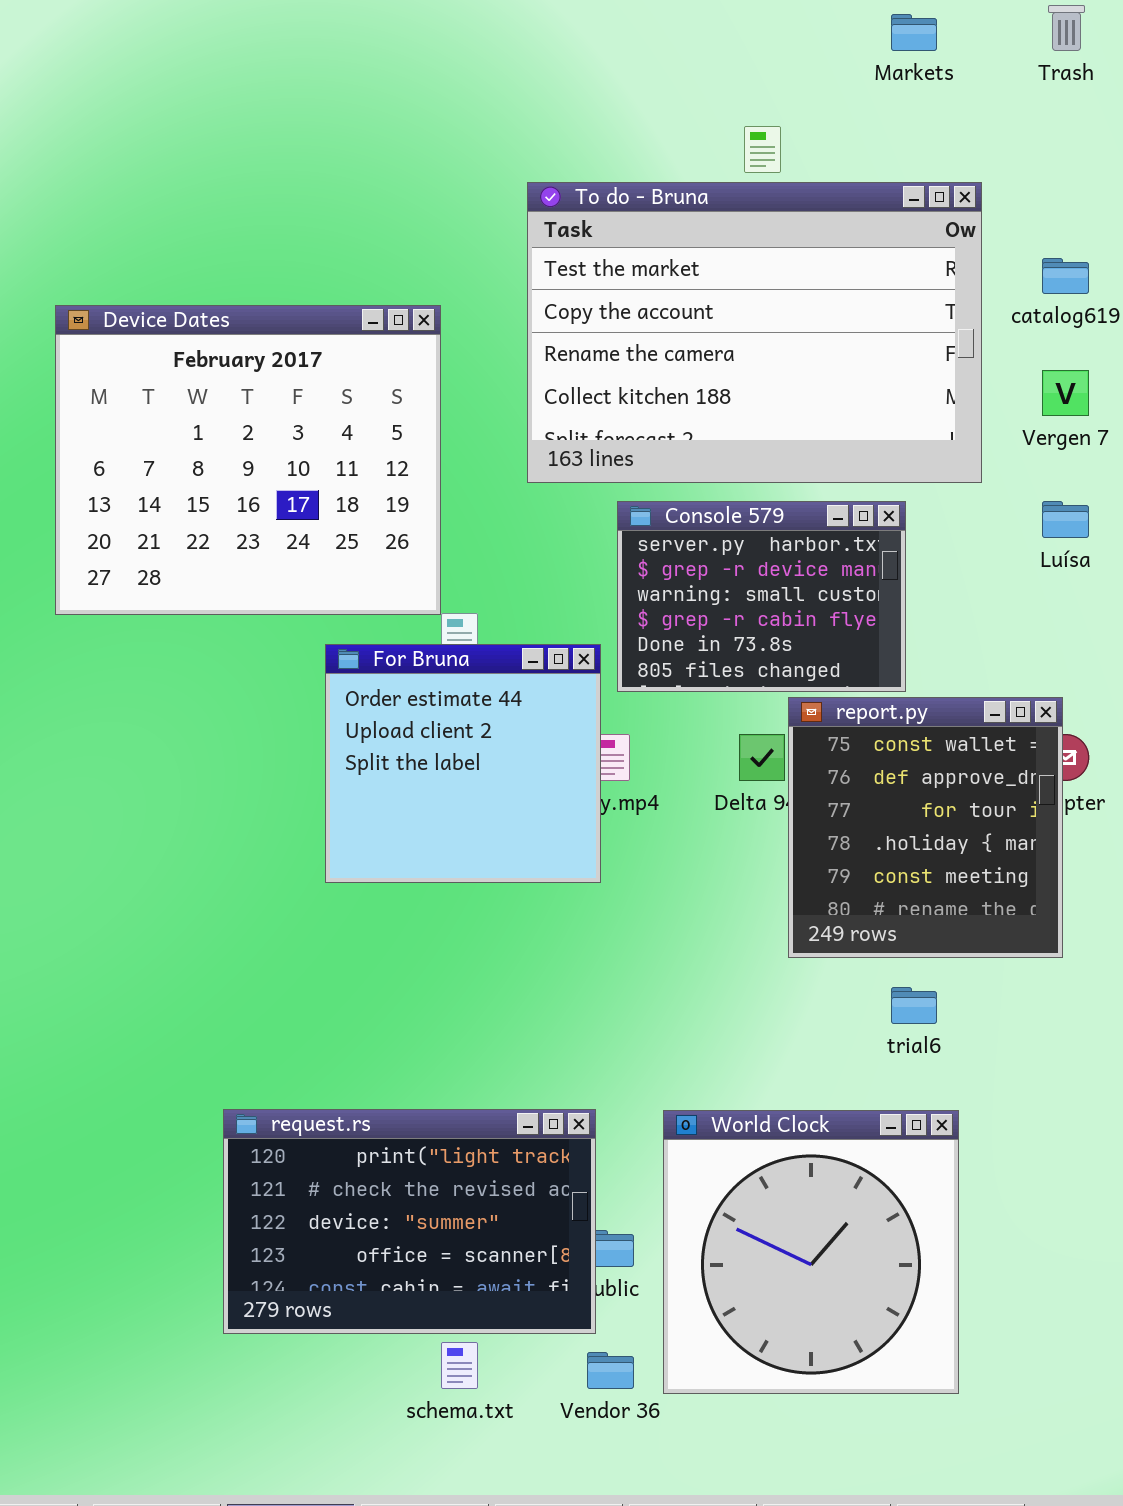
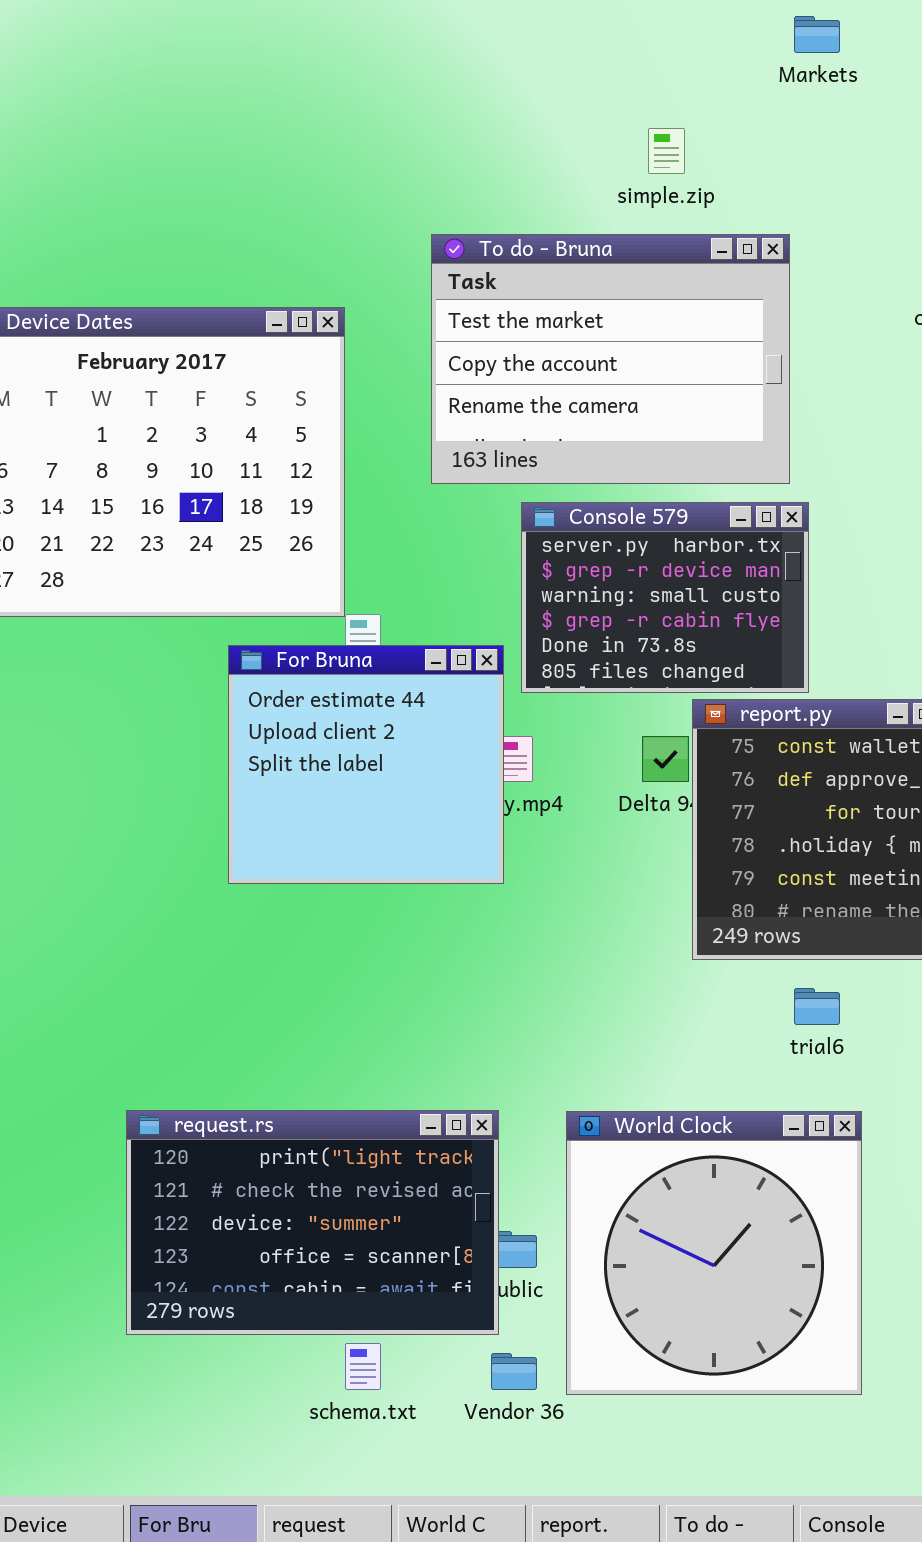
To do - Bruna: [527,182,982,483] -> [431,234,790,484], resized

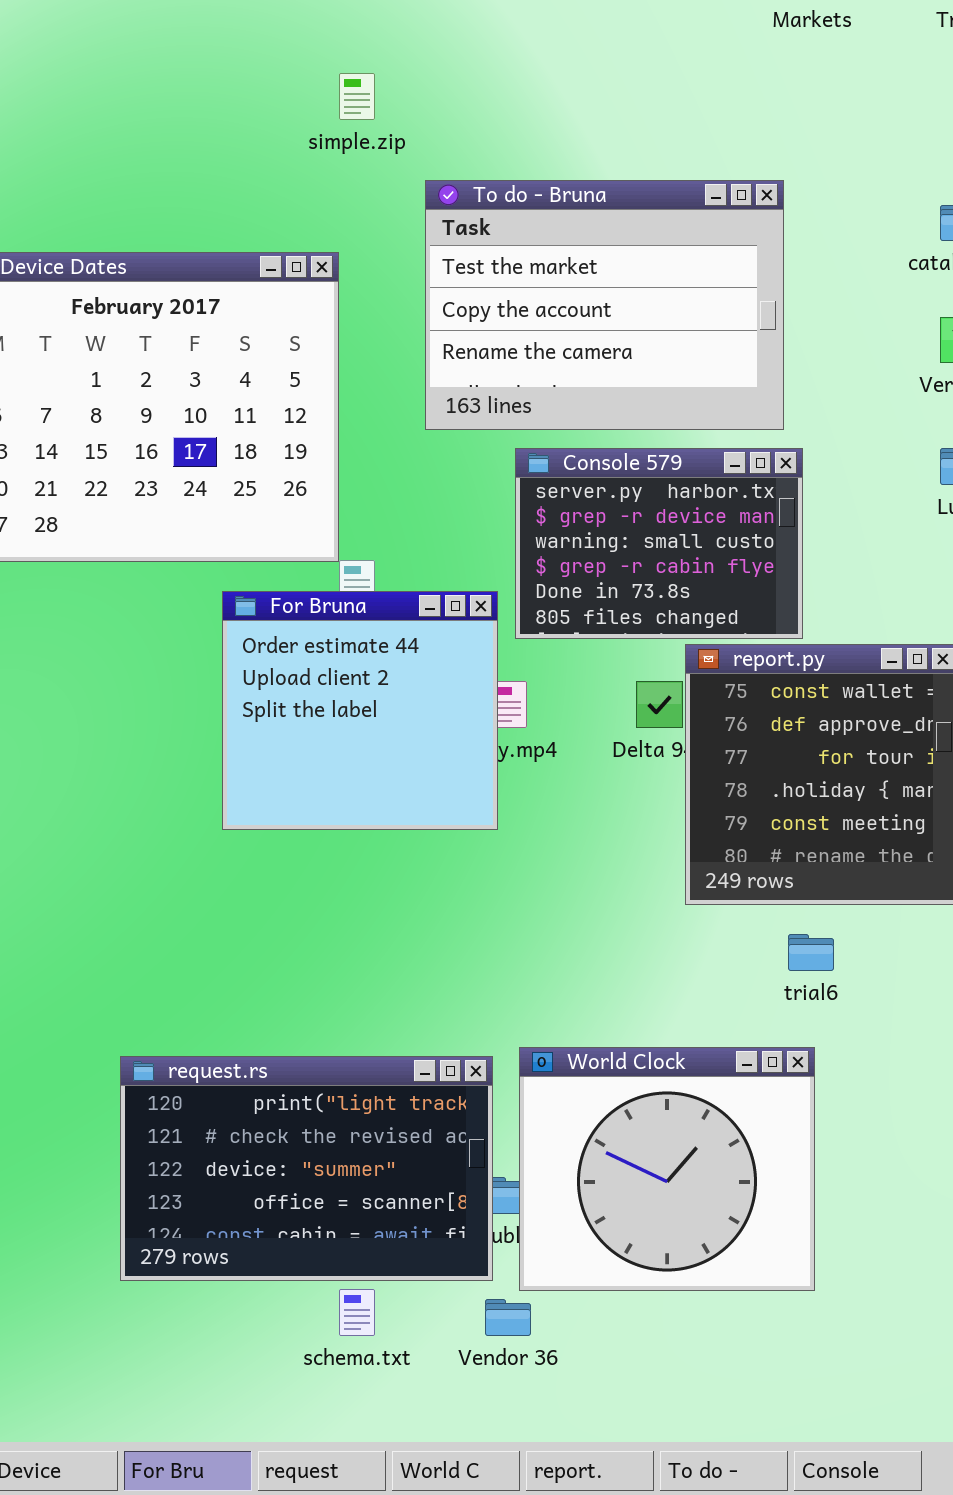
simple.zip: [648,128,685,174] -> [339,73,375,120], moved
World Clock: [566,1111,862,1395] -> [519,1047,815,1291], moved, resized

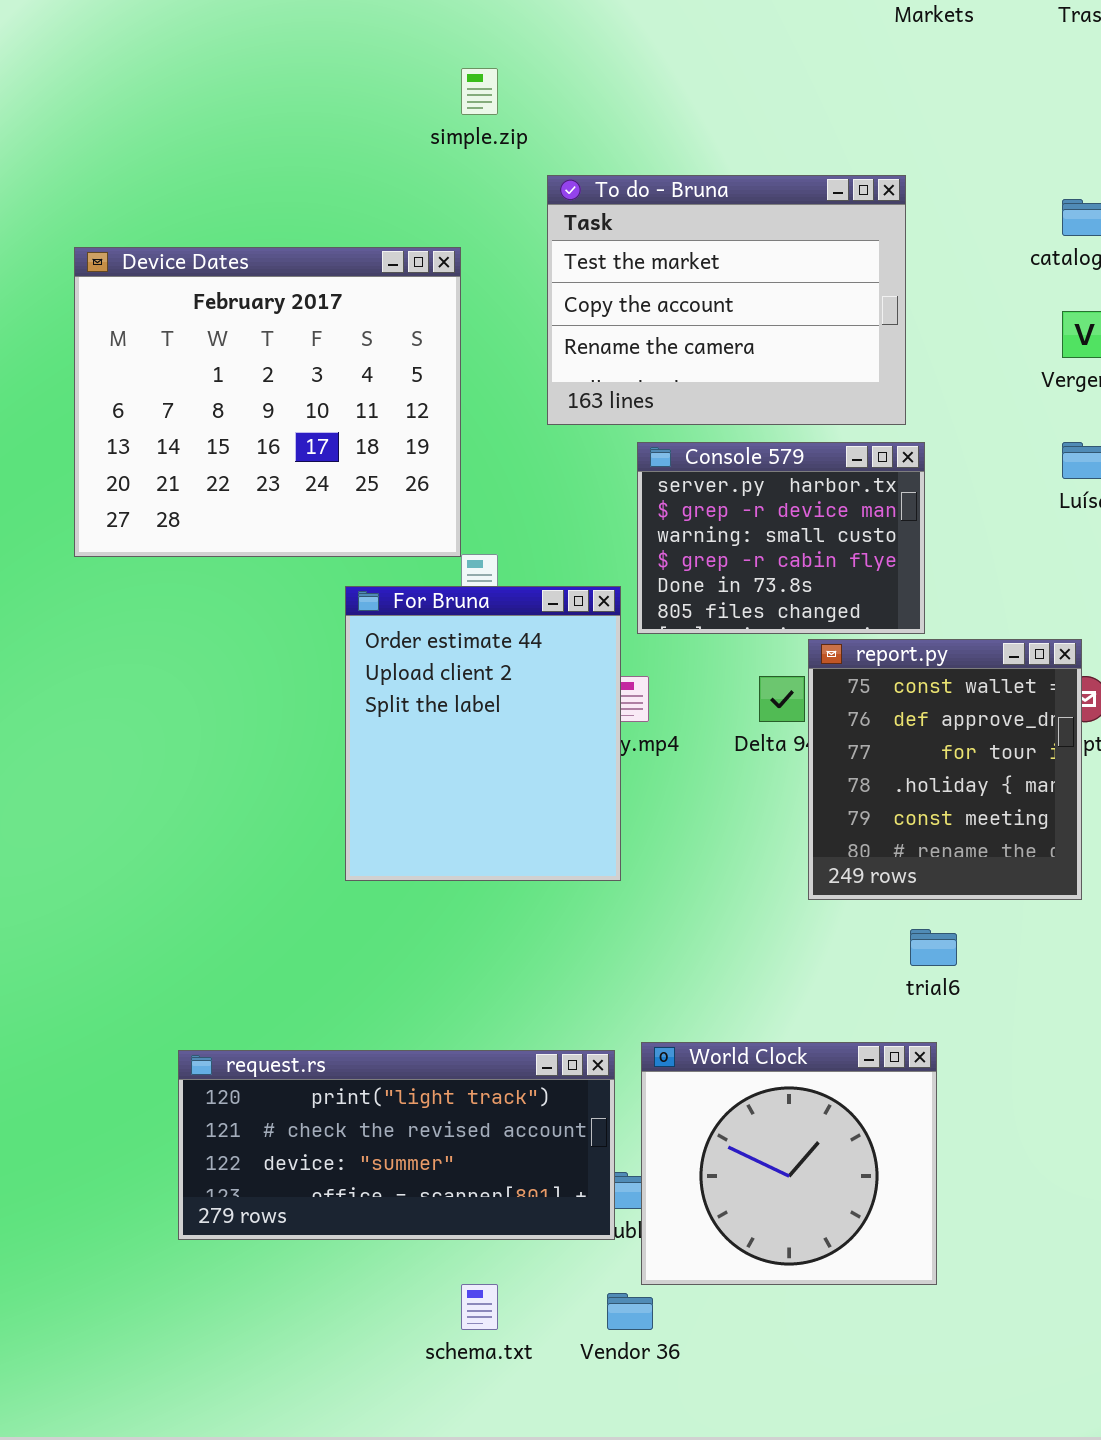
For Bruna: [222,591,498,830] -> [345,586,621,881], resized
request.rs: [120,1056,493,1281] -> [178,1050,615,1240], resized

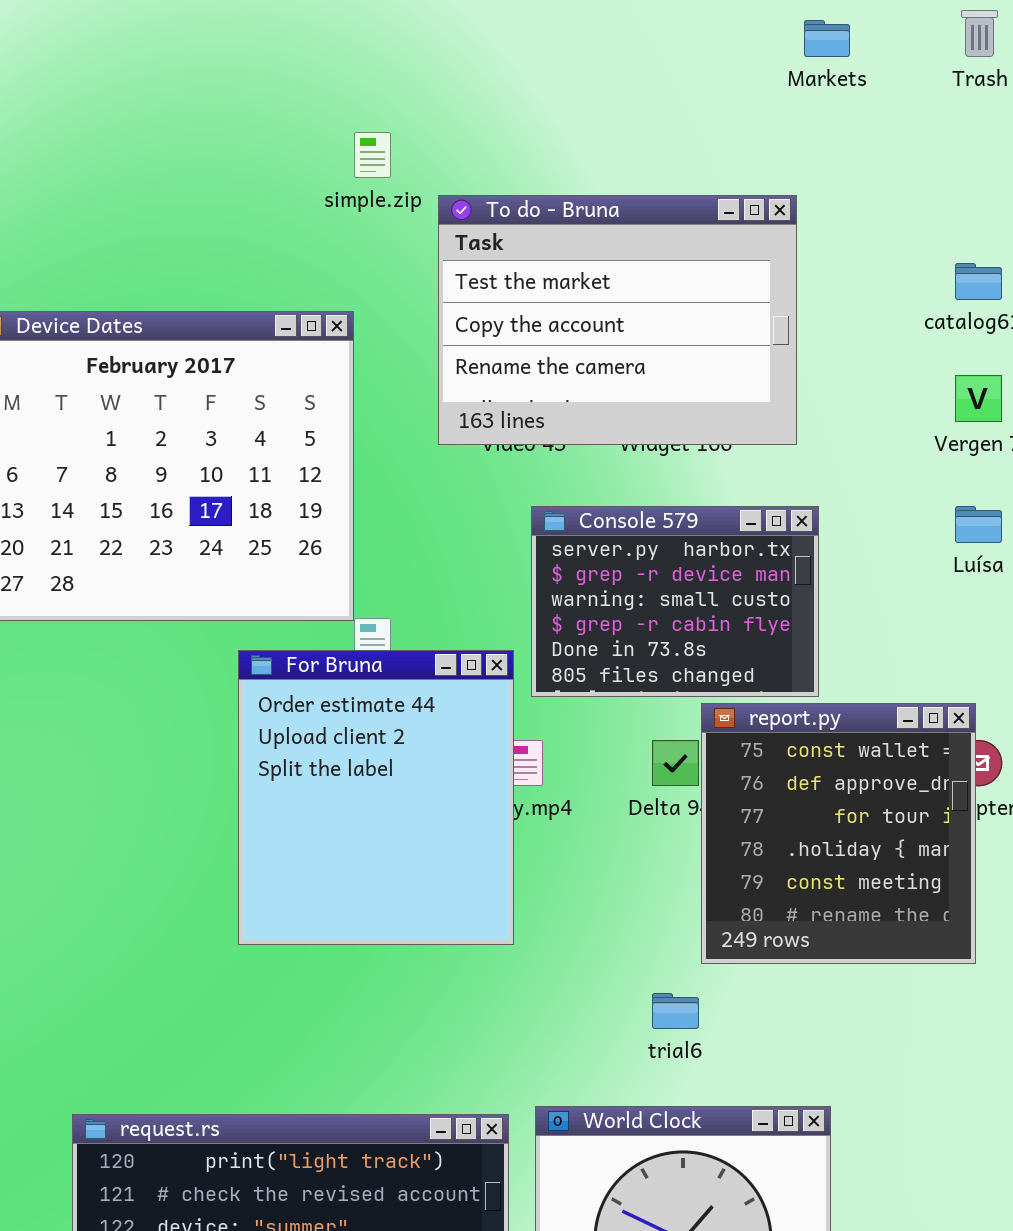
To do - Bruna: [547,175,906,425] -> [438,195,797,445], moved
trial6: [910,929,957,966] -> [652,993,699,1029], moved

